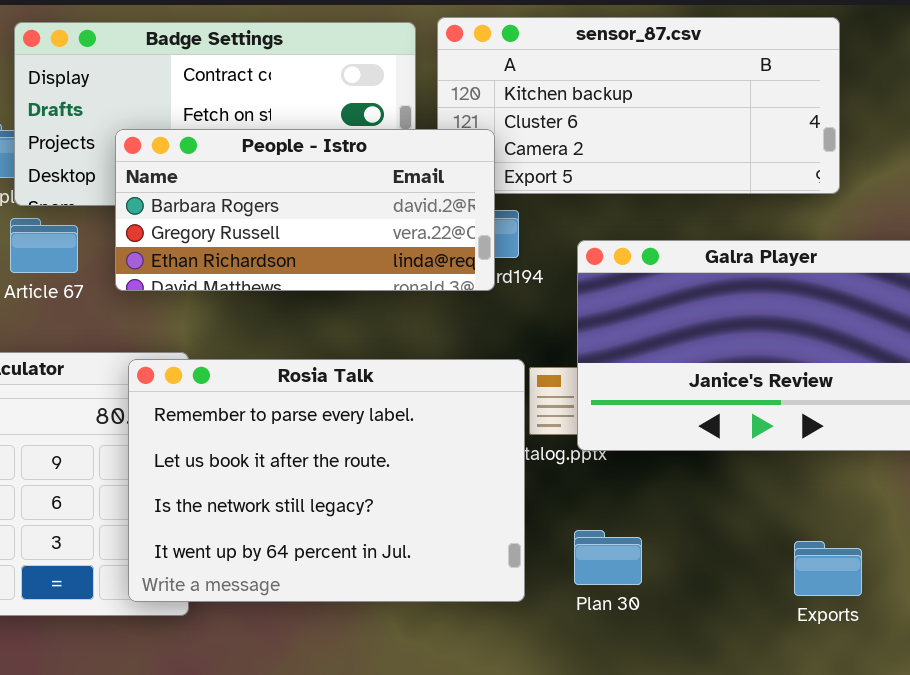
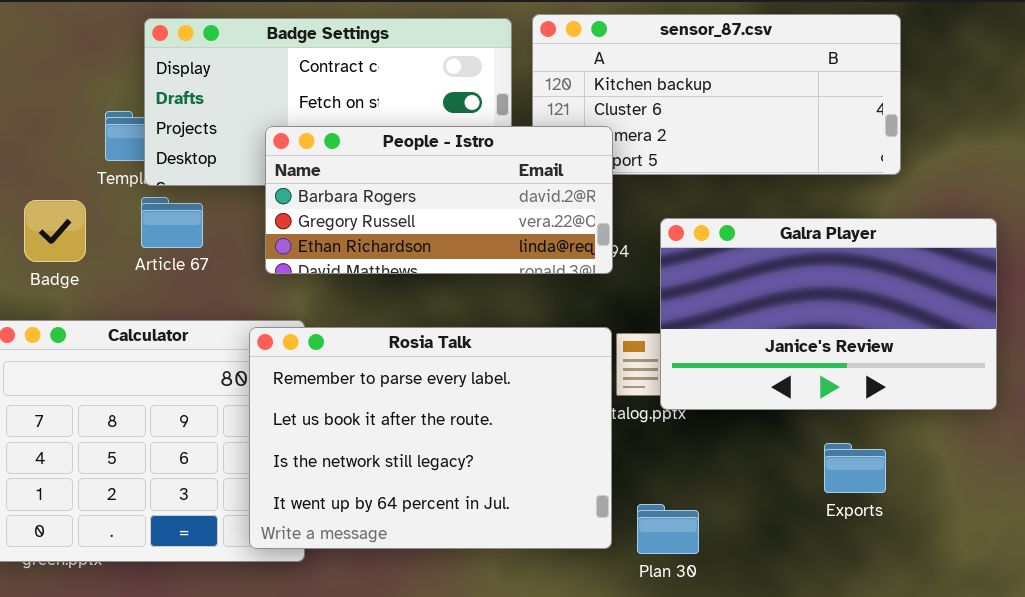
People - Istro: [115,129,495,291] -> [265,126,613,274], moved
Plan 30: [574,530,642,585] -> [637,504,699,554], moved
Exports: [794,541,862,596] -> [824,443,886,493], moved

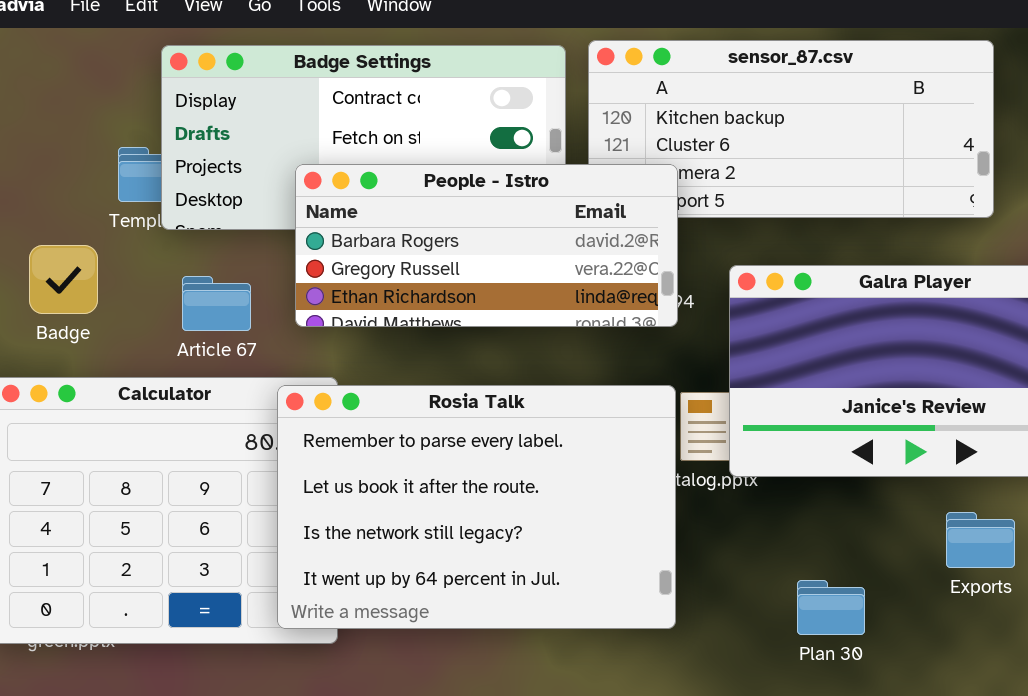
Article 67: [141,197,203,248] -> [182,276,251,331], moved
Exports: [824,443,886,493] -> [946,512,1015,568], moved
Plan 30: [637,504,699,554] -> [797,580,865,635], moved

